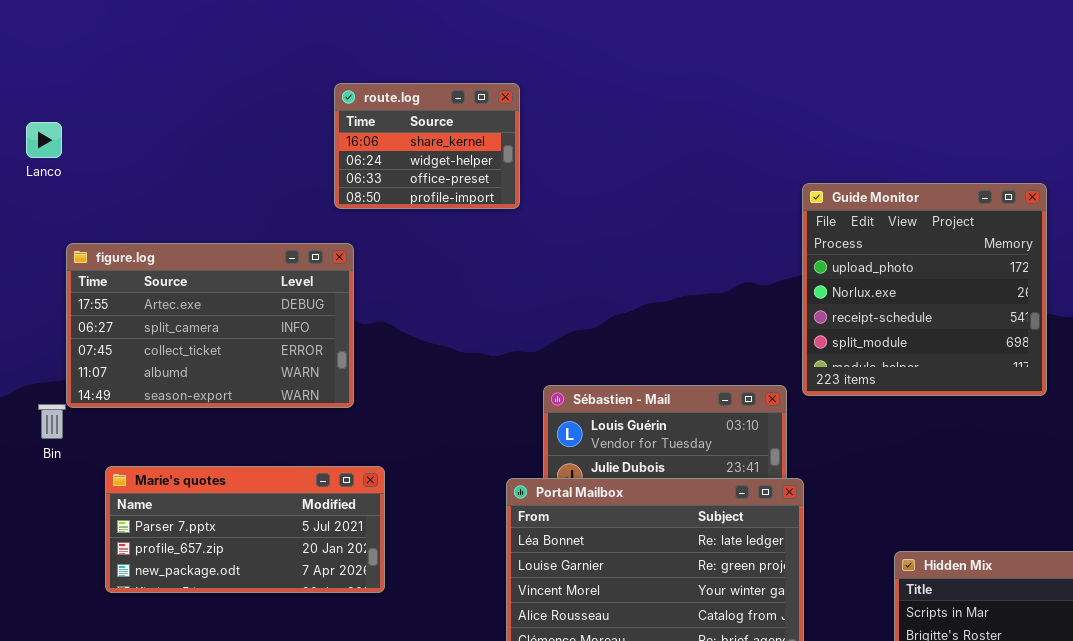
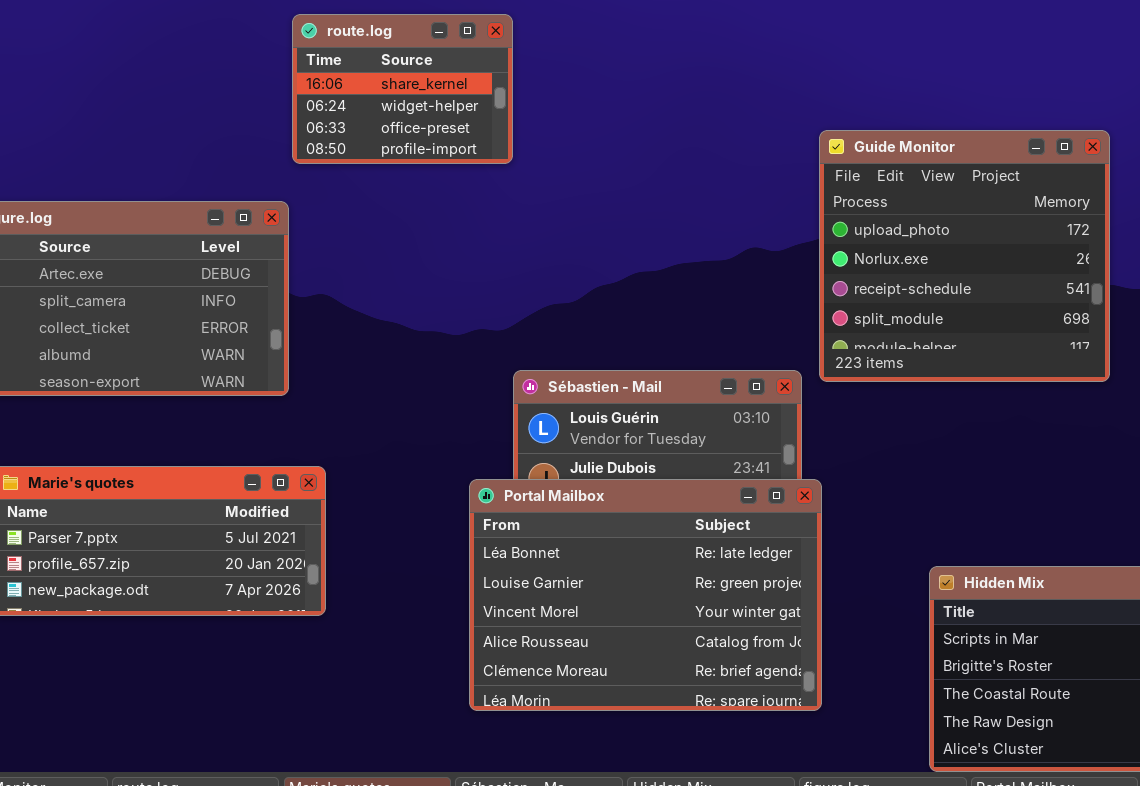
route.log: [334,83,520,209] -> [292,14,513,164], moved

